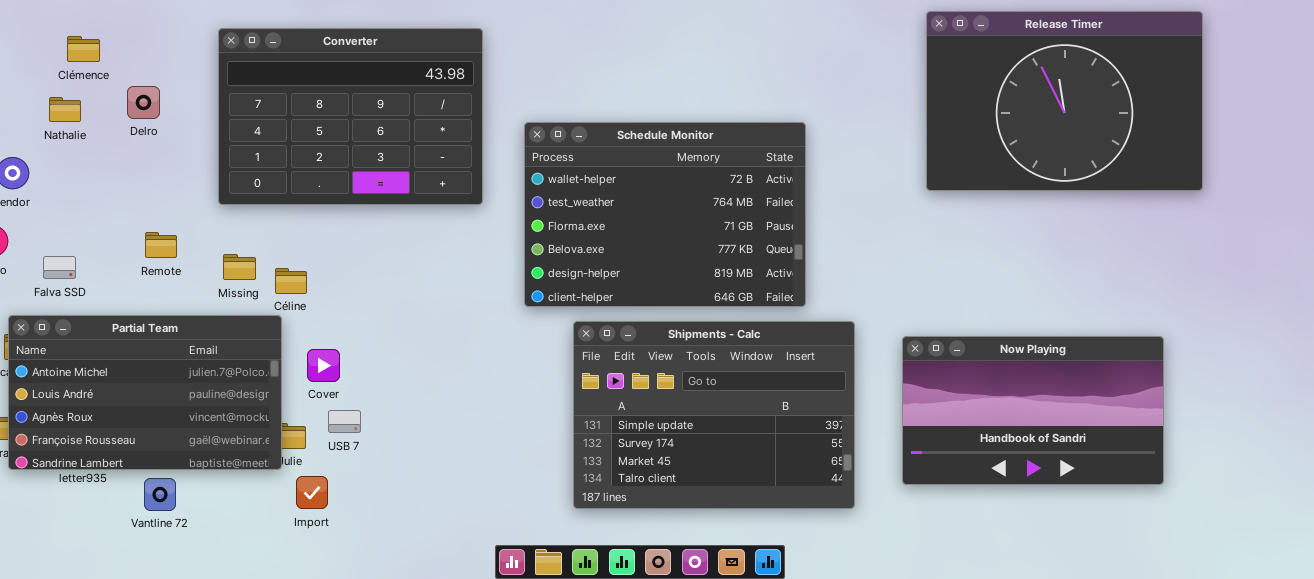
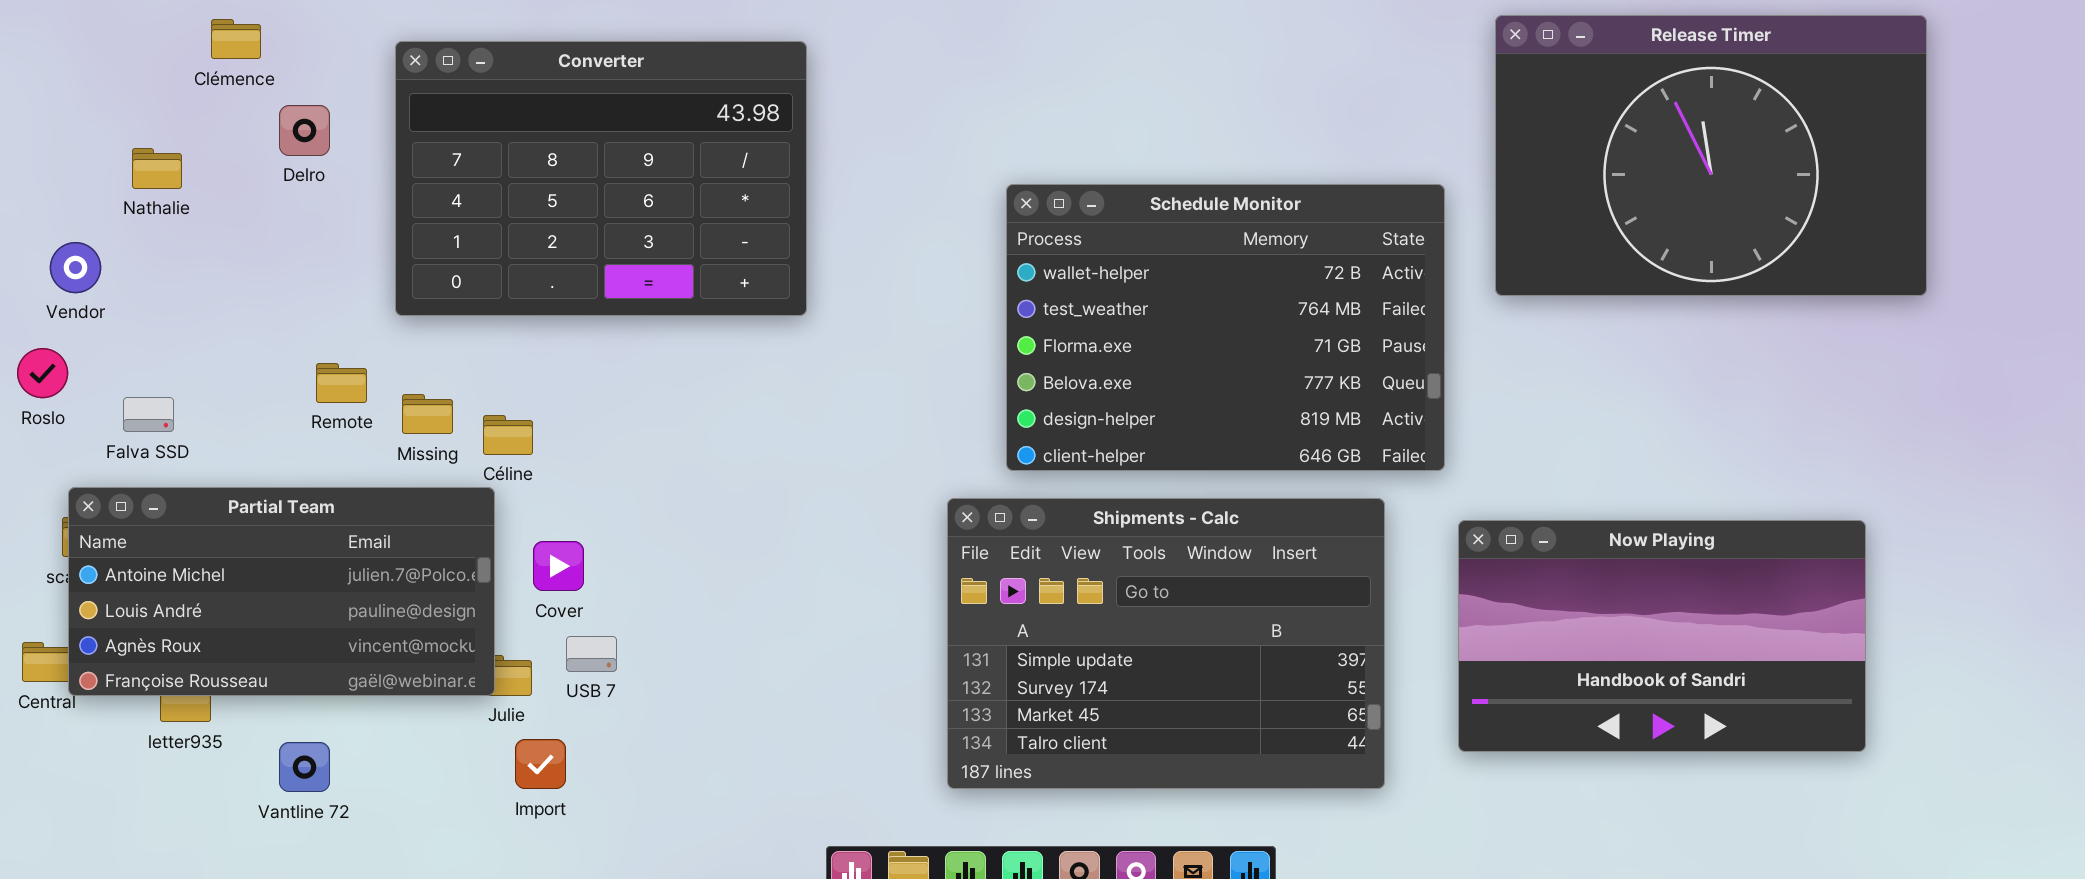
Clémence: [67,36,100,62] -> [211,19,261,59], moved
Delro: [127,86,160,119] -> [279,105,330,156], moved
Schedule Monitor: [524,122,806,307] -> [1006,184,1445,471], moved
Remote: [145,232,177,258] -> [316,363,367,403], moved
Partial Team: [8,315,282,470] -> [68,487,495,696], resized

